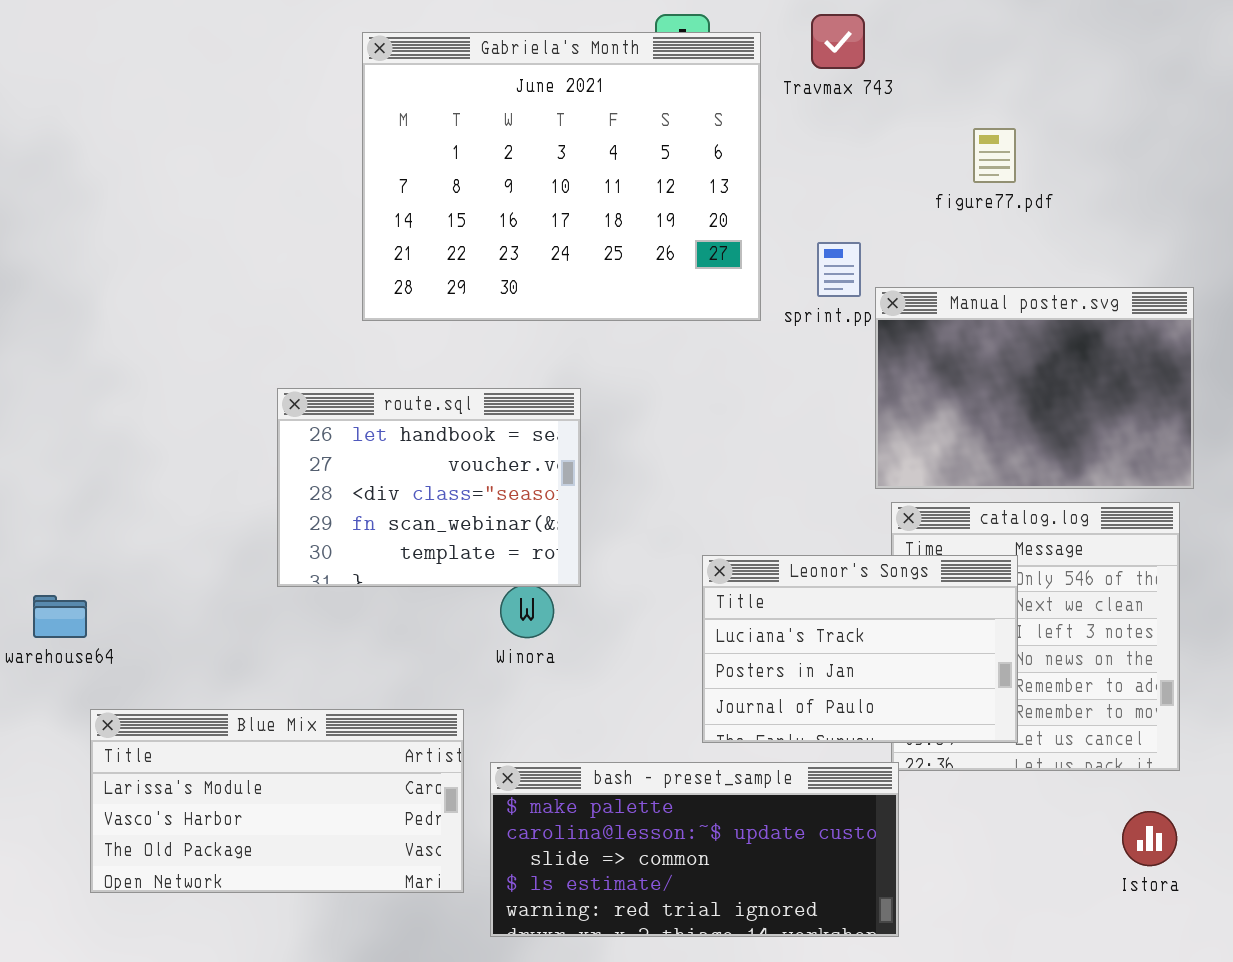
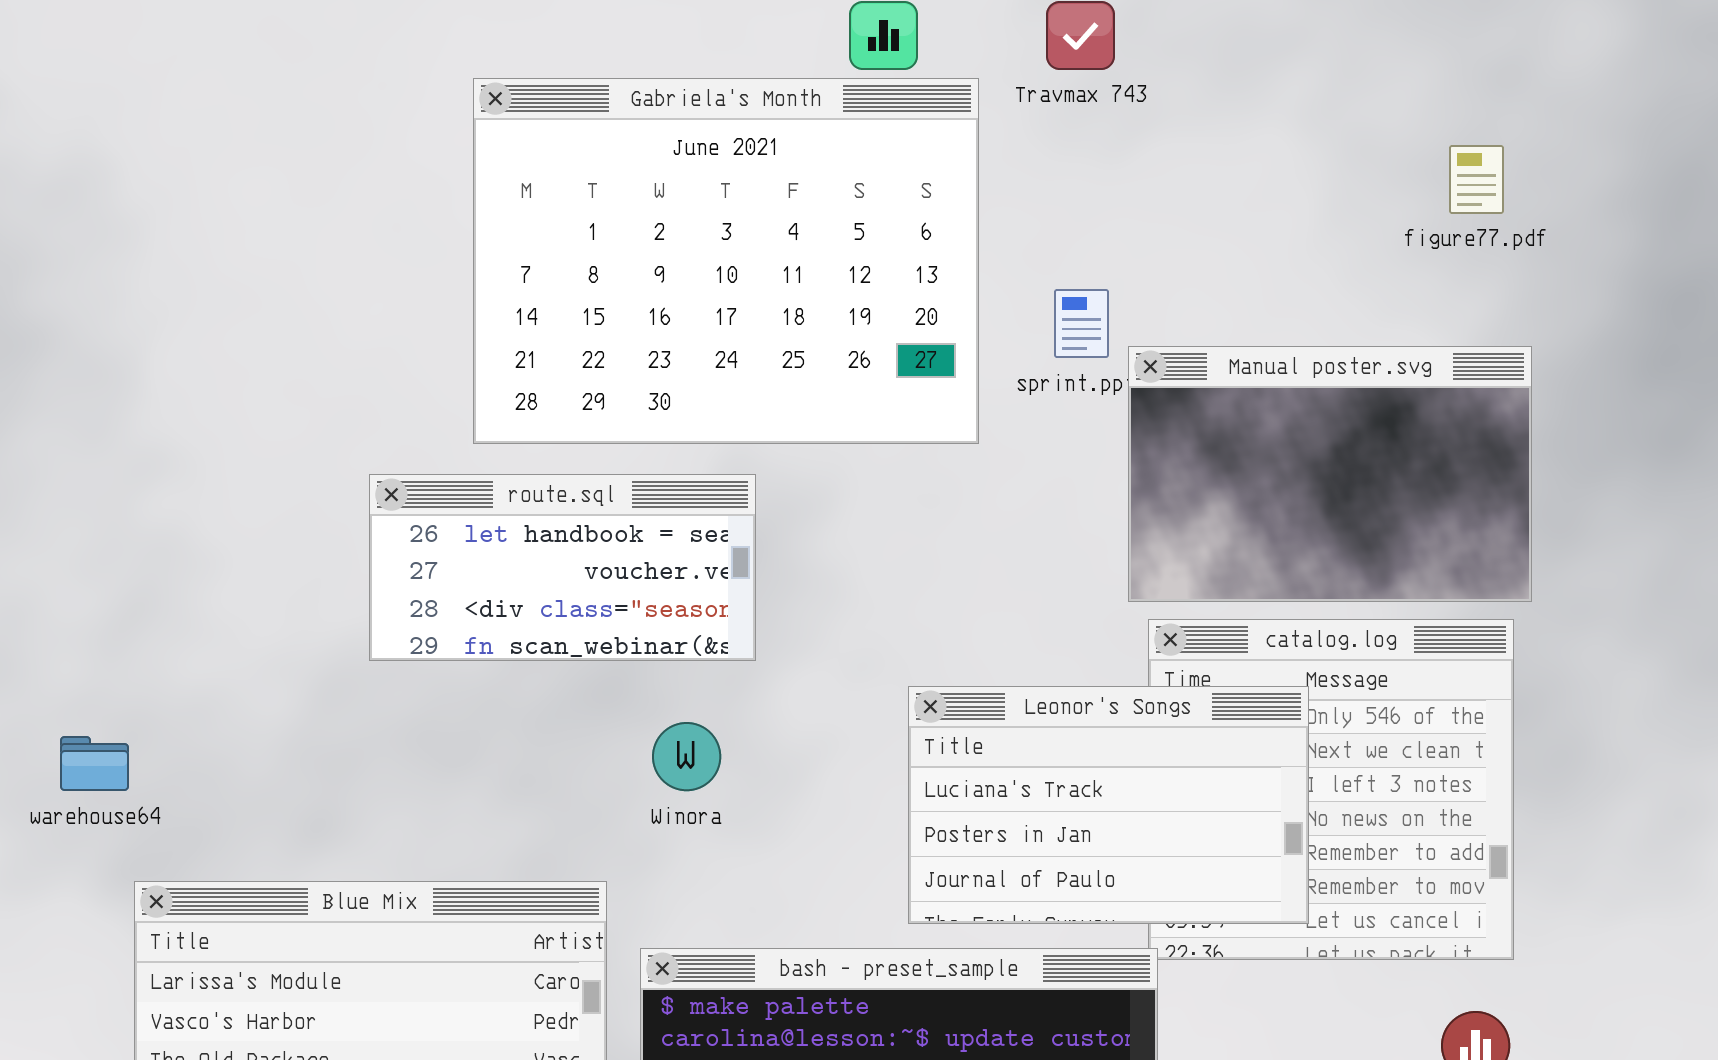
Gabriela's Month: [362,32,761,321] -> [473,78,979,444], moved
figure77.pdf: [973,128,1016,183] -> [1449,145,1504,214], moved
route.sql: [277,388,581,587] -> [369,474,756,661], resized

